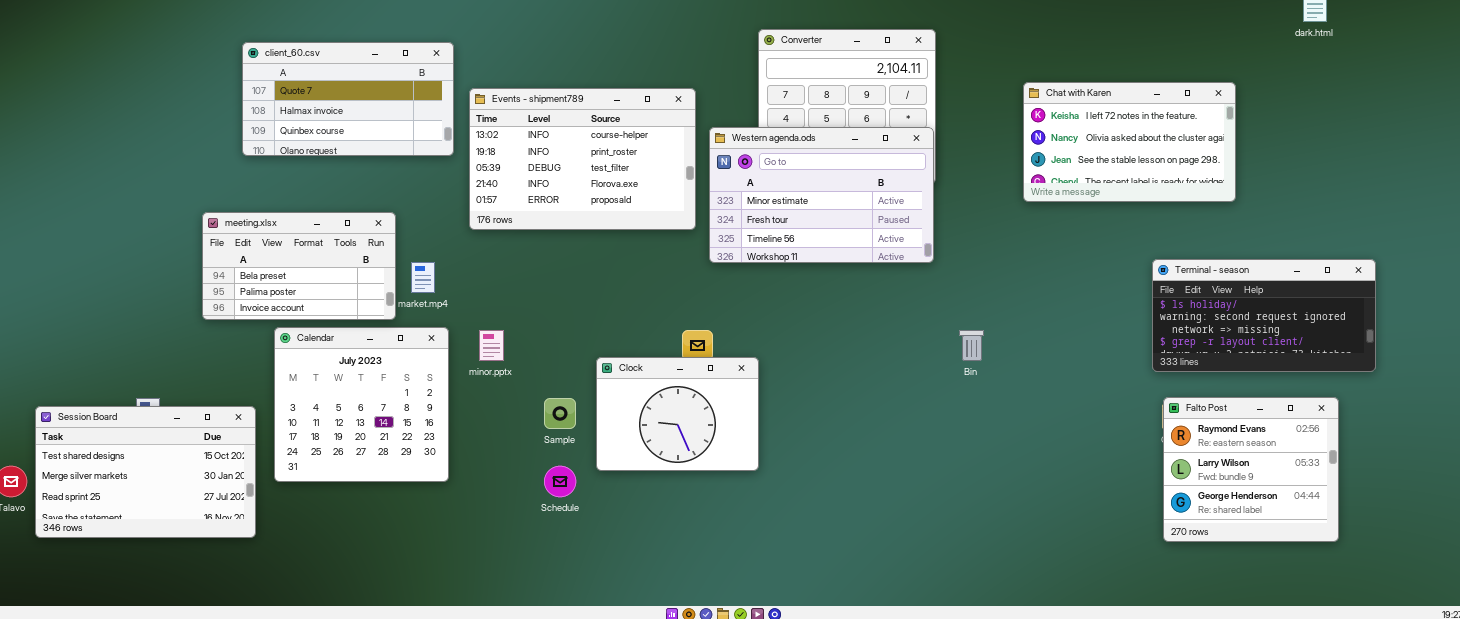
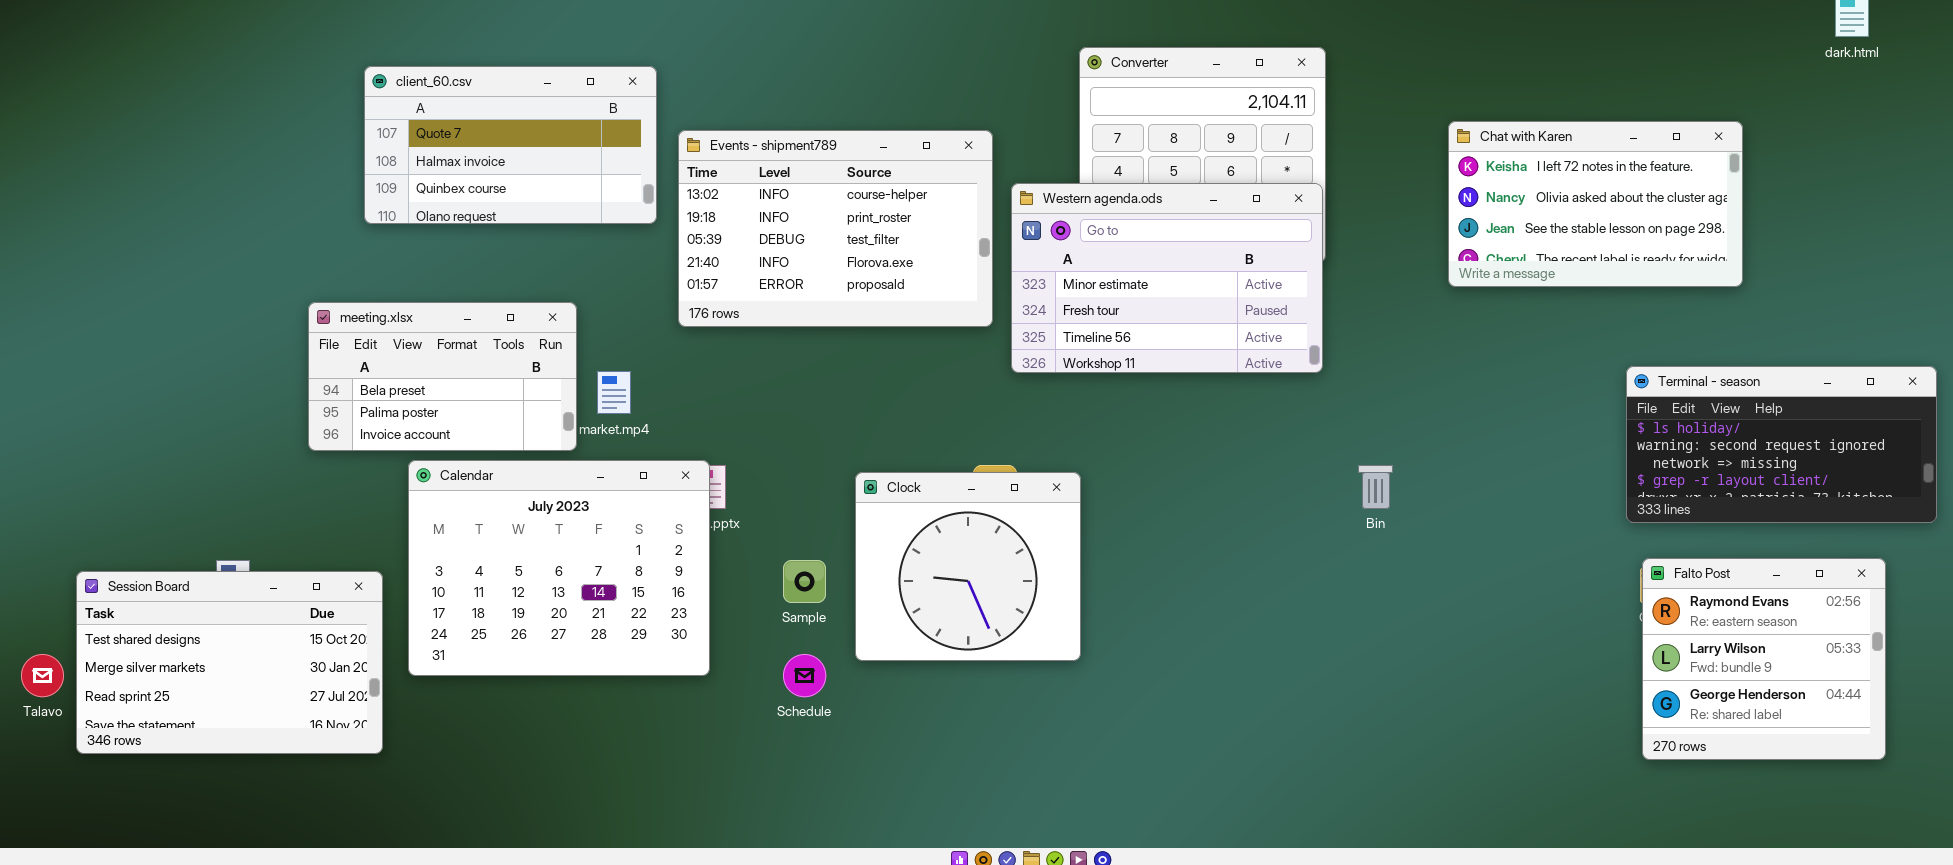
Calendar: [274,327,449,482] -> [408,460,710,676], resized
Clock: [596,357,759,471] -> [855,472,1081,661], resized

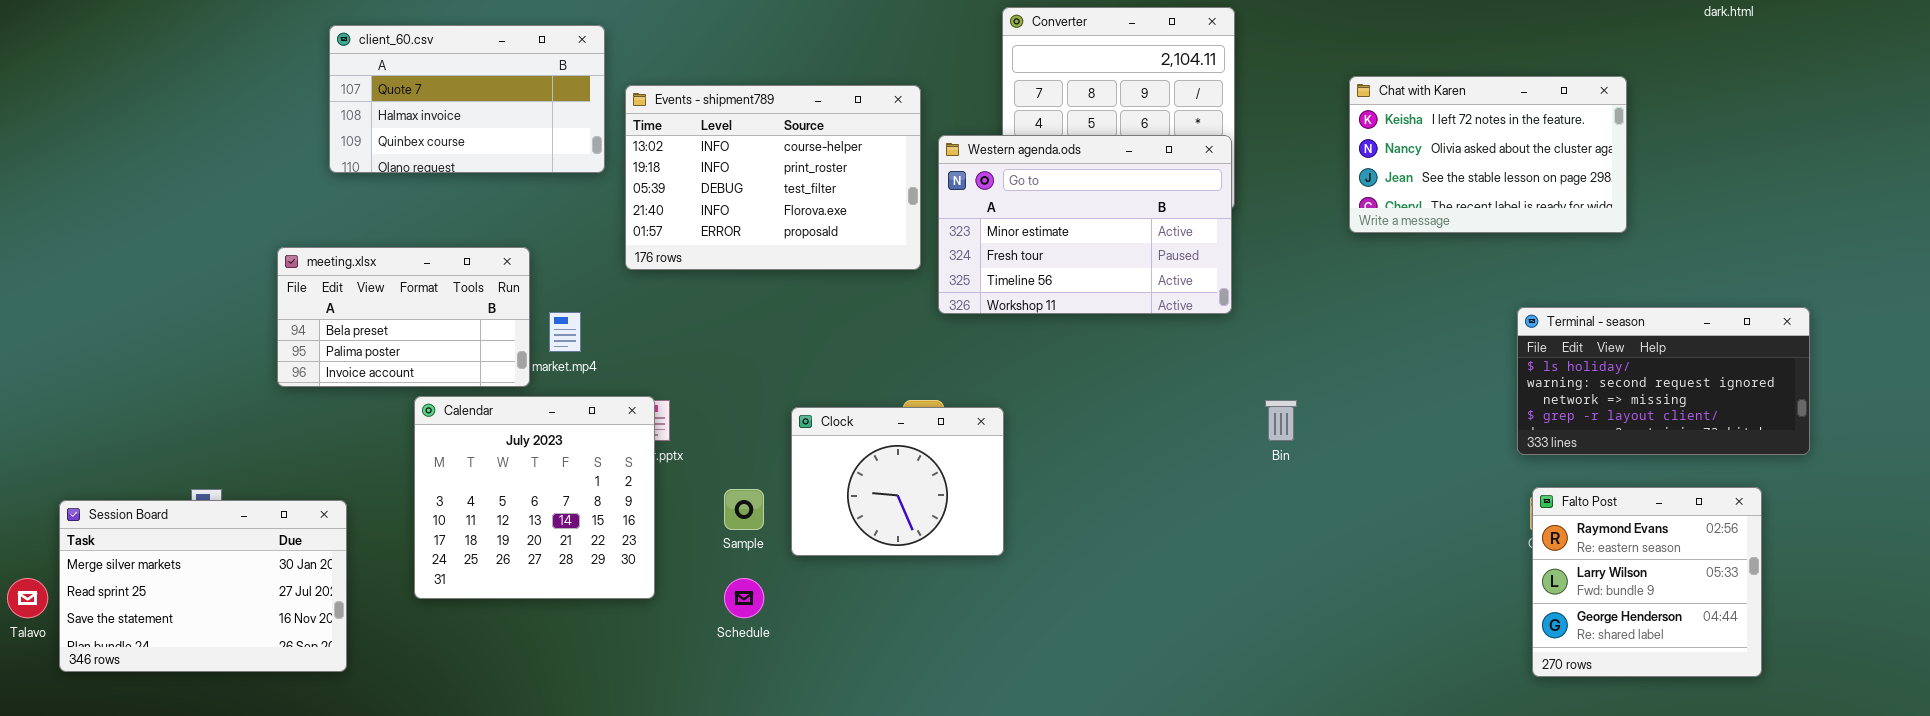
Calendar: [408,460,710,676] -> [414,396,655,599], resized
Clock: [855,472,1081,661] -> [791,407,1004,556], resized
Session Board: [76,571,383,754] -> [59,500,347,672], scrolled down 1 row

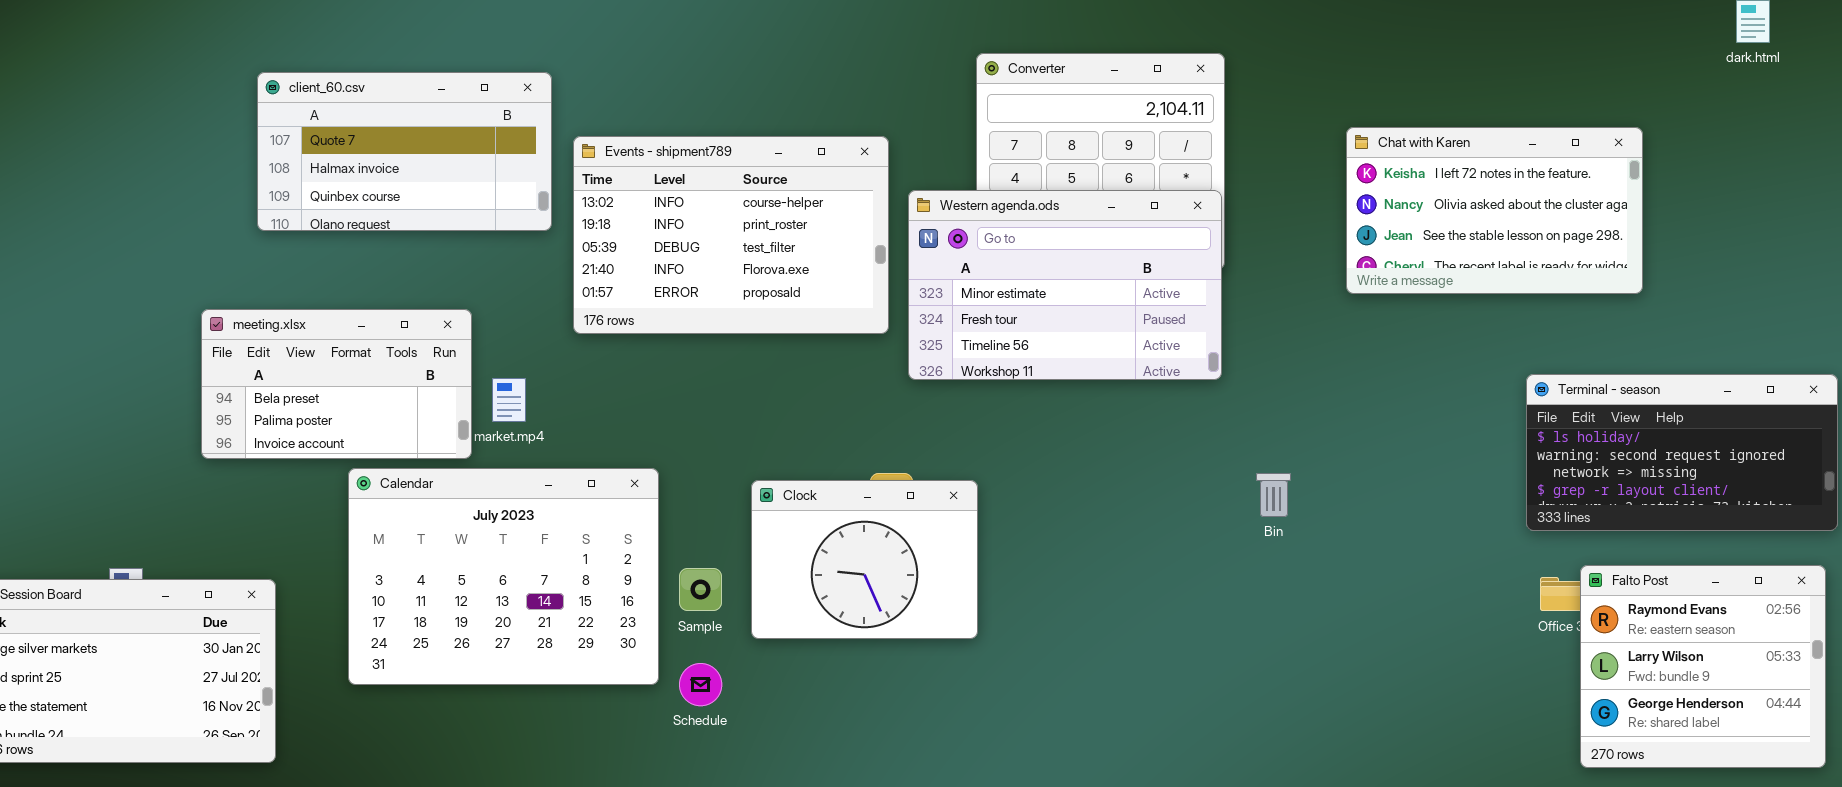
Calendar: [414,396,655,599] -> [348,468,659,685], resized
Falto Post: [1532,487,1762,677] -> [1580,565,1826,768], moved

